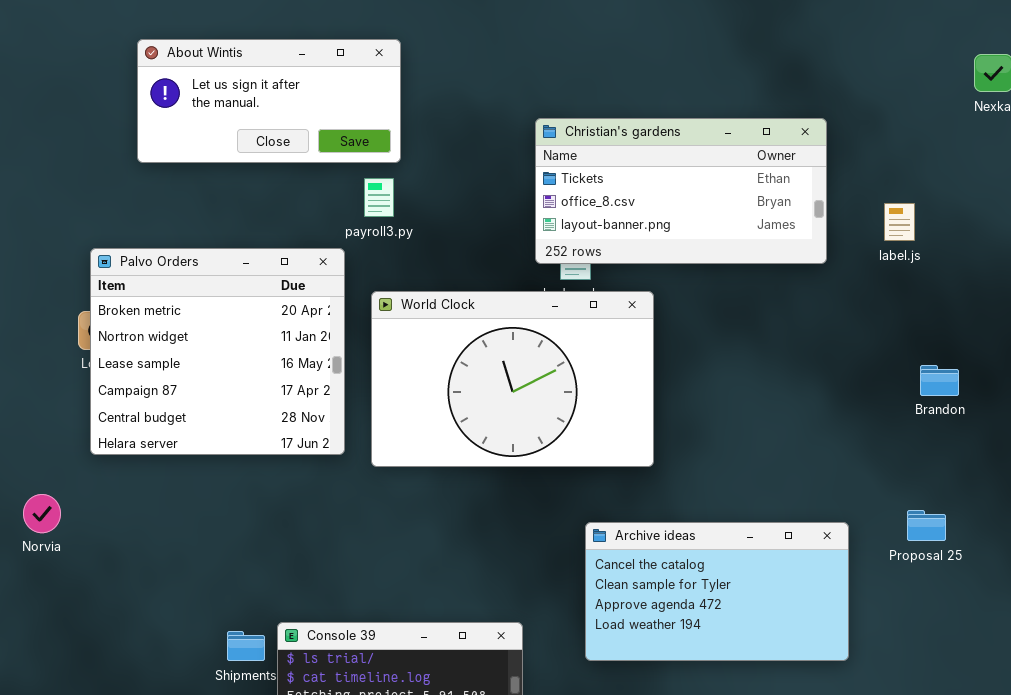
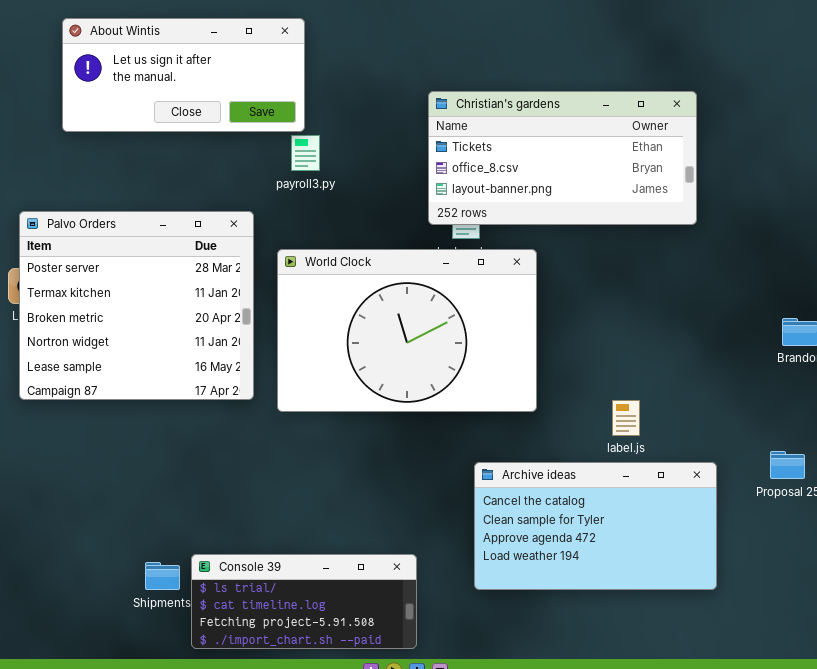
payroll3.py: [364,178,394,217] -> [291,135,320,171], moved
label.js: [884,203,915,241] -> [612,400,640,436], moved
Palvo Orders: [90,248,345,455] -> [19,211,254,400], scrolled up 2 rows

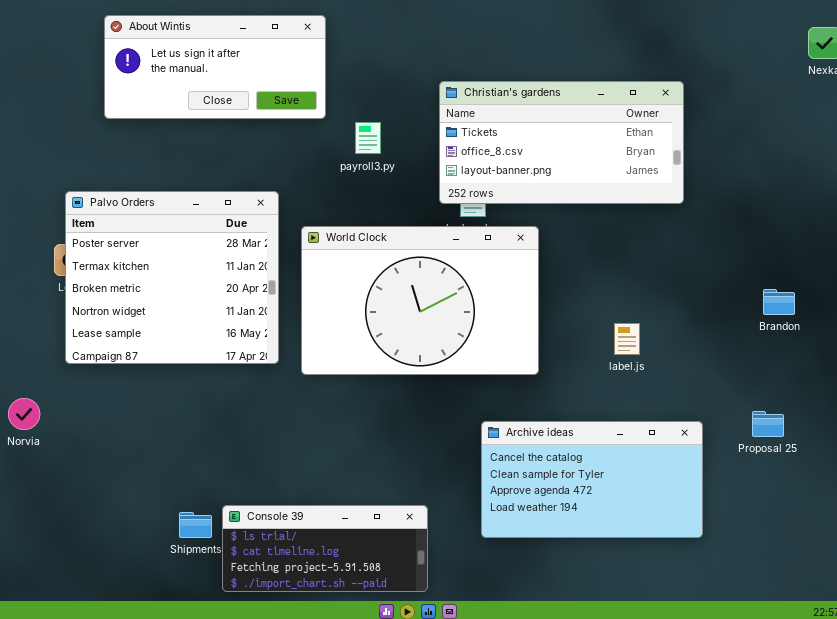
payroll3.py: [291,135,320,171] -> [355,122,381,154], moved
label.js: [612,400,640,436] -> [614,323,640,355], moved

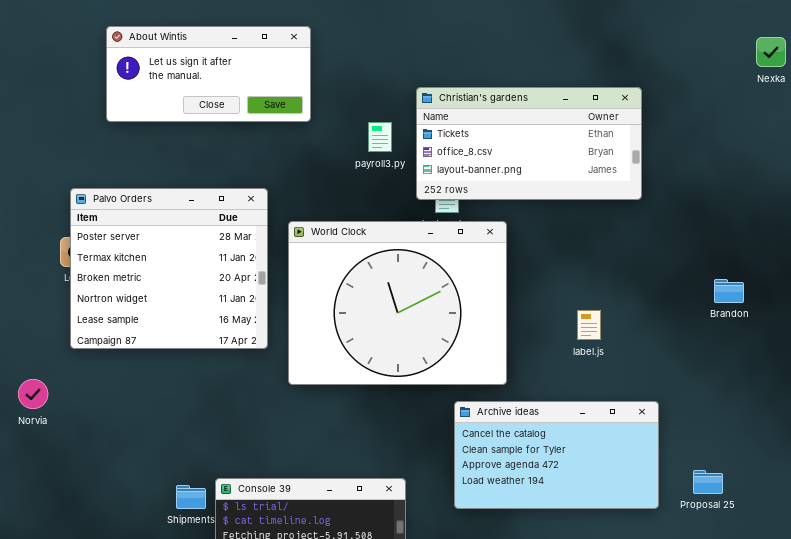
payroll3.py: [355,122,381,154] -> [368,122,392,152], moved
World Clock: [301,226,539,375] -> [288,221,507,385], resized
Proposal 25: [752,411,784,437] -> [693,470,723,494], moved

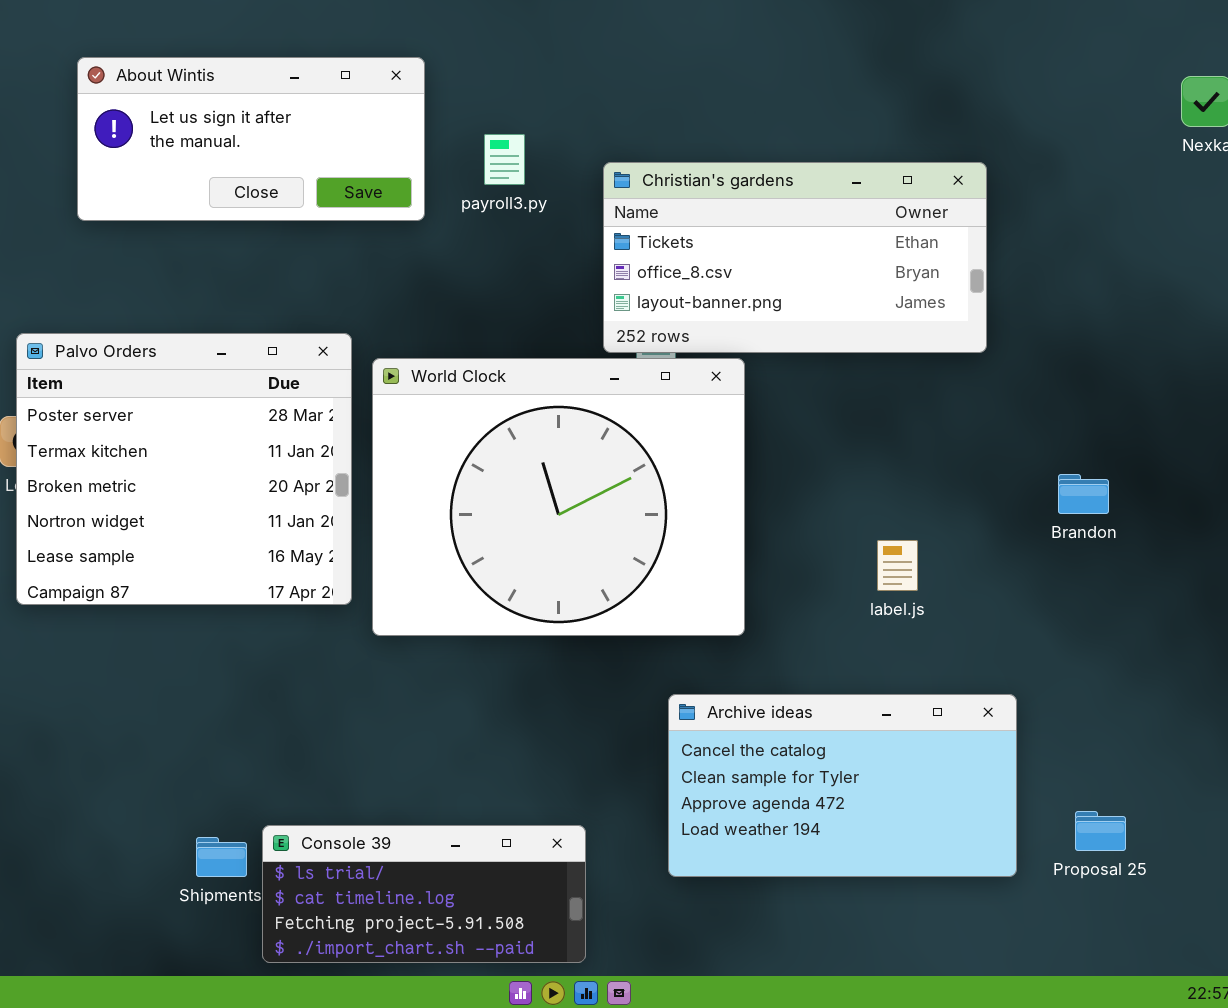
payroll3.py: [368,122,392,152] -> [484,134,525,185], moved
World Clock: [288,221,507,385] -> [372,358,745,636], moved
Brandon: [714,279,744,303] -> [1058,474,1109,514], moved

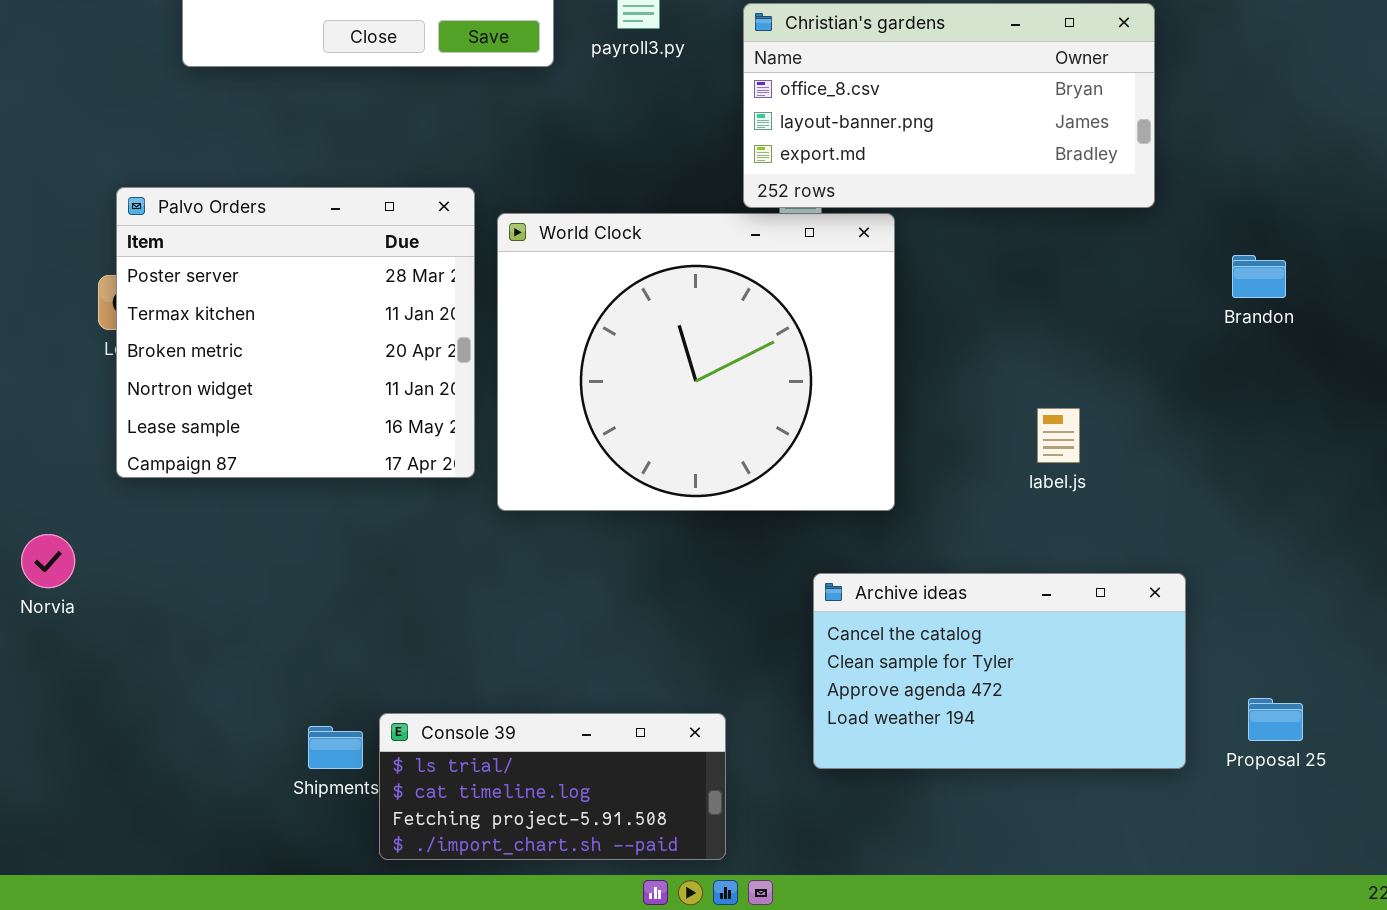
Christian's gardens: [603,162,987,353] -> [743,3,1155,208], scrolled down 1 row
Brandon: [1058,474,1109,514] -> [1232,255,1286,298], moved

